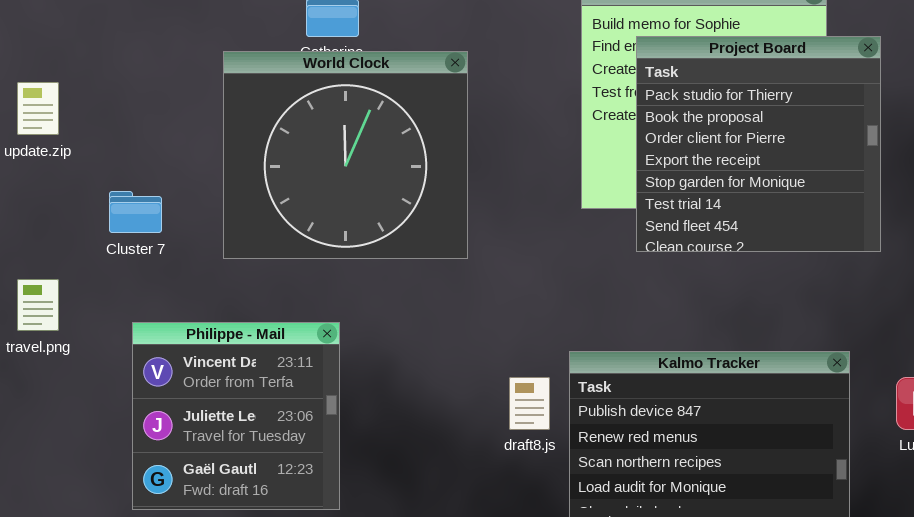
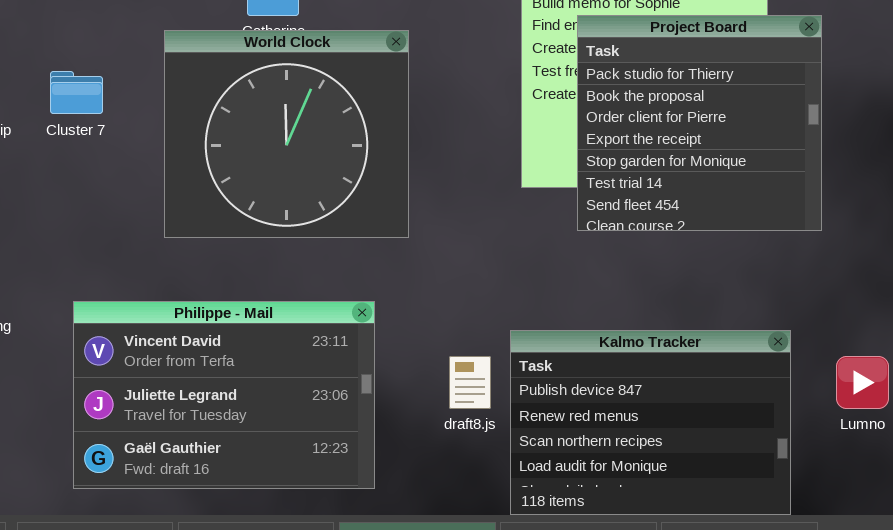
Cluster 7: [109,191,162,233] -> [50,71,103,114], moved
Philippe - Mail: [132,322,340,510] -> [73,301,375,489], resized

